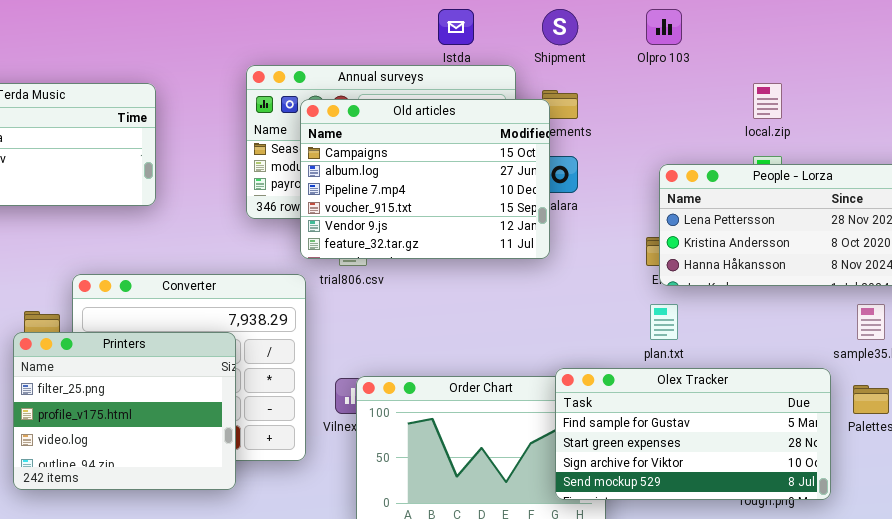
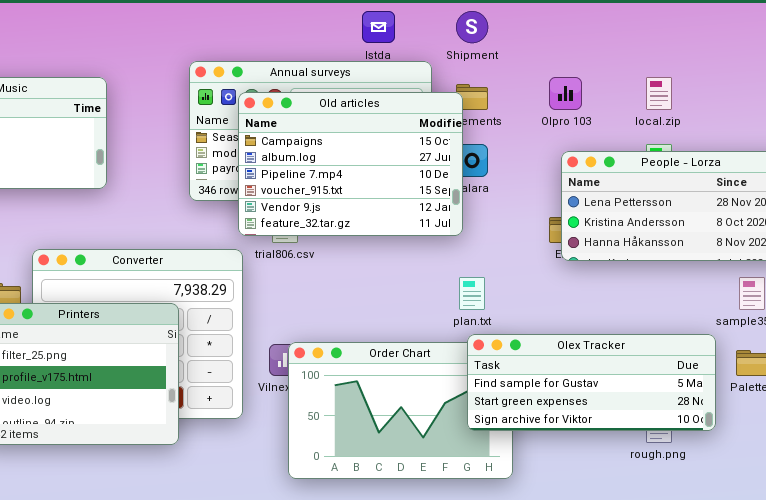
Olpro 103: [646,9,682,45] -> [549,77,582,110], moved
plan.txt: [650,304,678,340] -> [459,277,485,310], moved
Olex Tracker: [555,368,831,500] -> [467,334,716,431], resized

